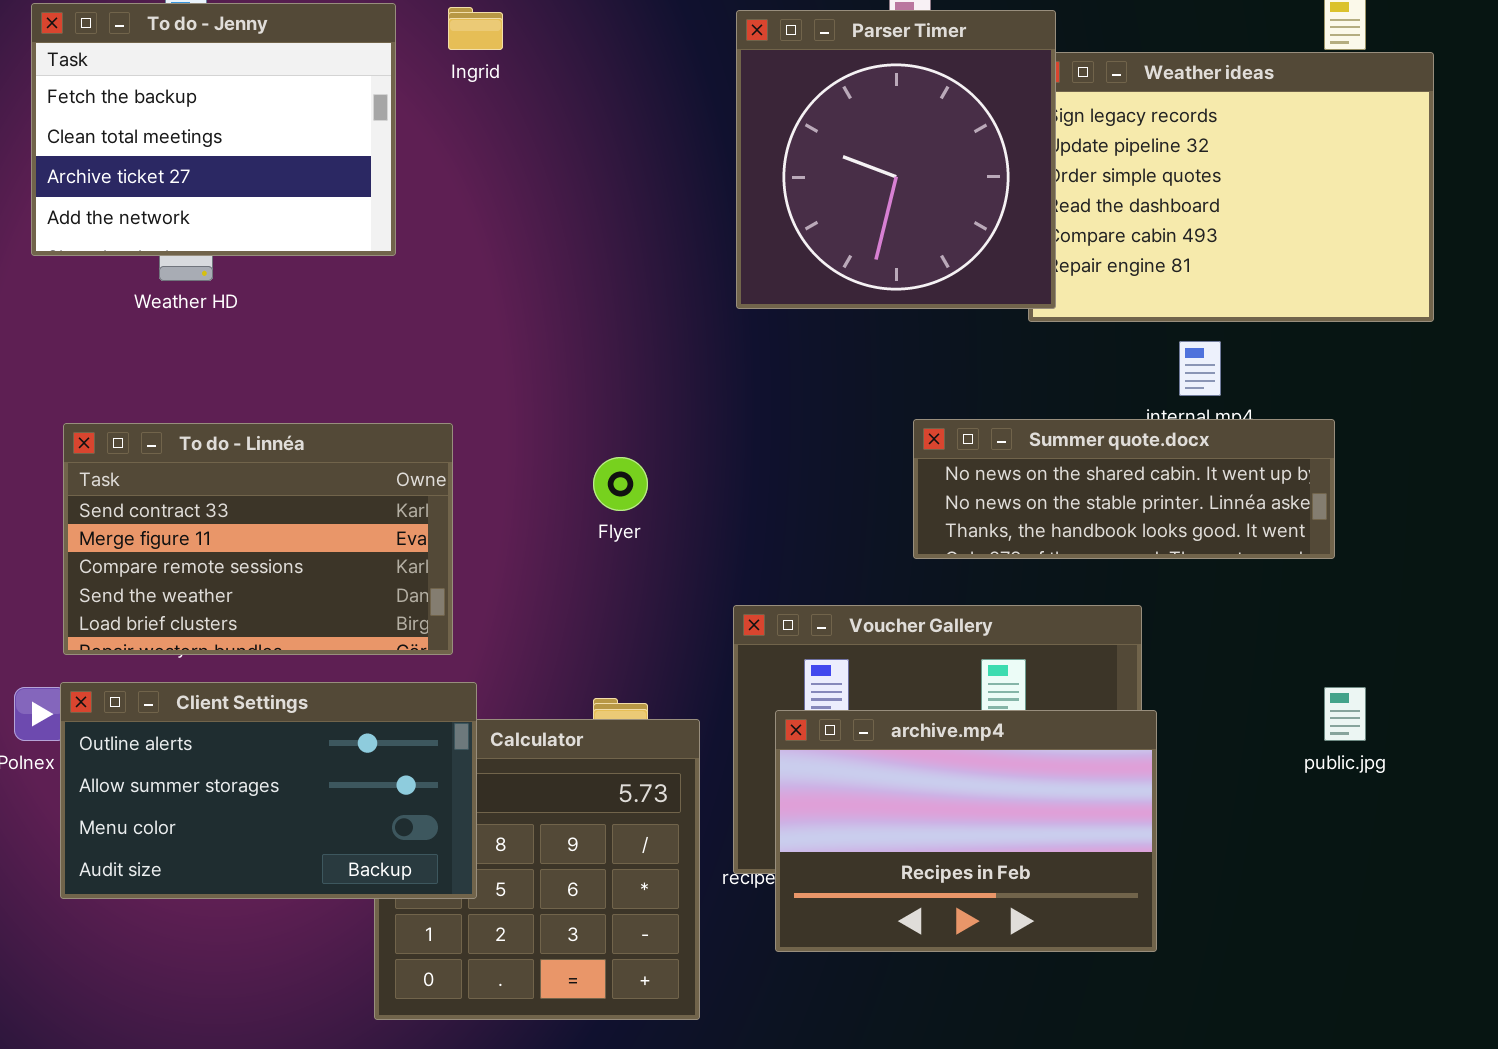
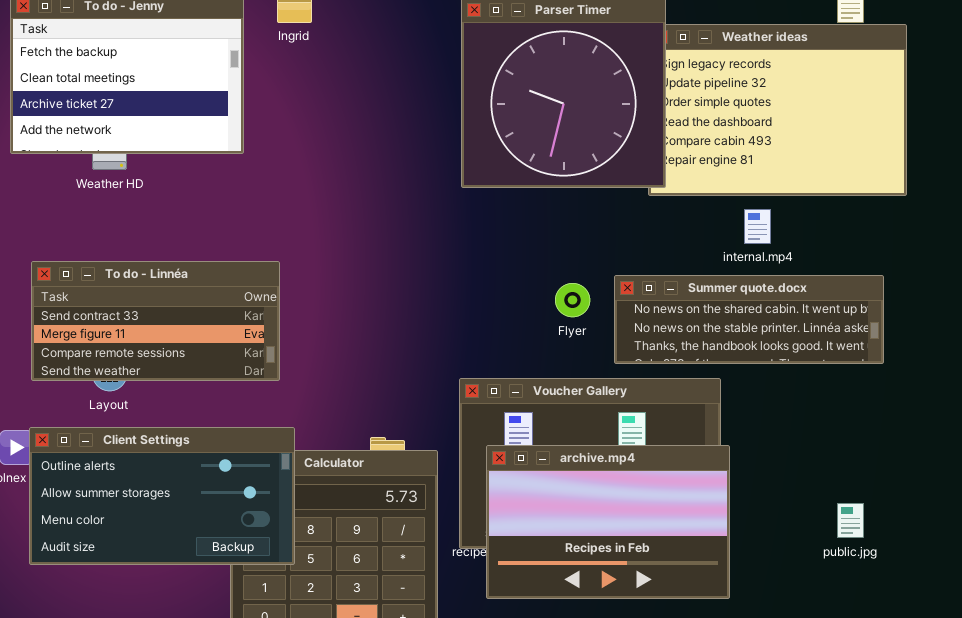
Summer quote.docx: [913,419,1335,559] -> [614,275,884,364], moved
To do - Linnéa: [63,423,453,655] -> [31,261,280,381], resized
Flyer: [593,457,648,511] -> [555,283,590,317], moved
public.jpg: [1324,687,1366,741] -> [837,503,864,538], moved

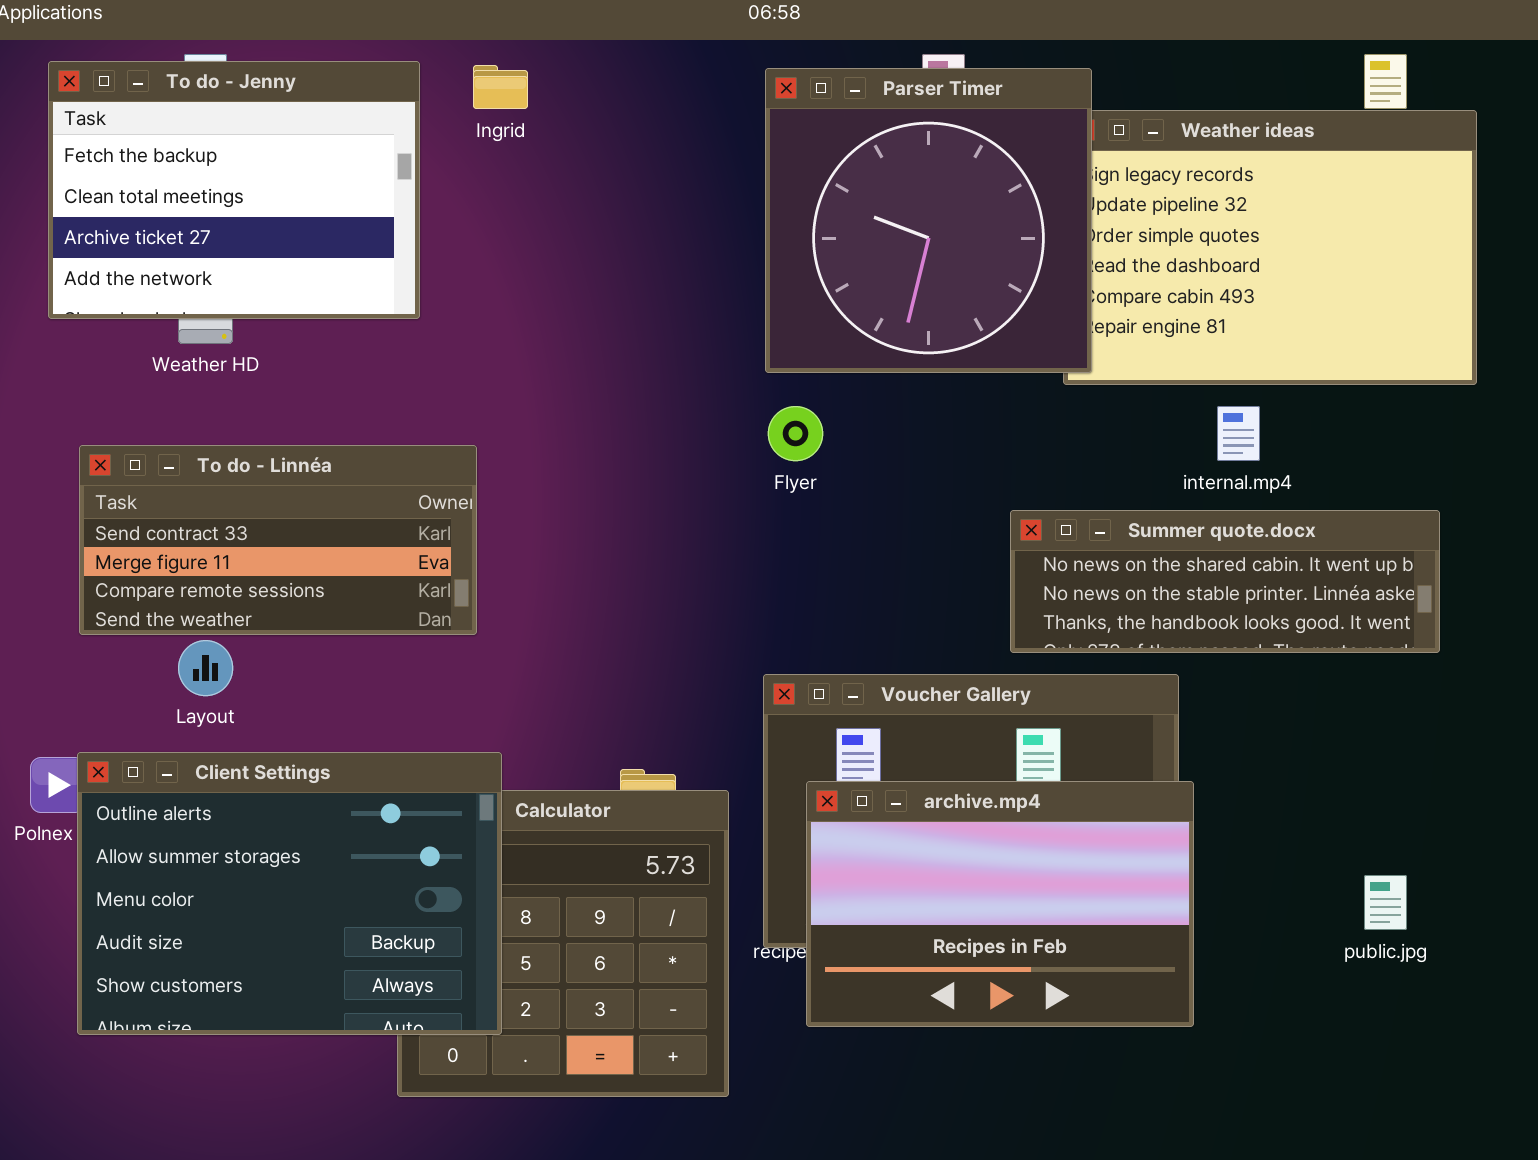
To do - Linnéa: [31,261,280,381] -> [79,445,477,635], moved
Flyer: [555,283,590,317] -> [768,406,823,461], moved
Client Settings: [29,427,295,565] -> [77,752,502,1035], resized

